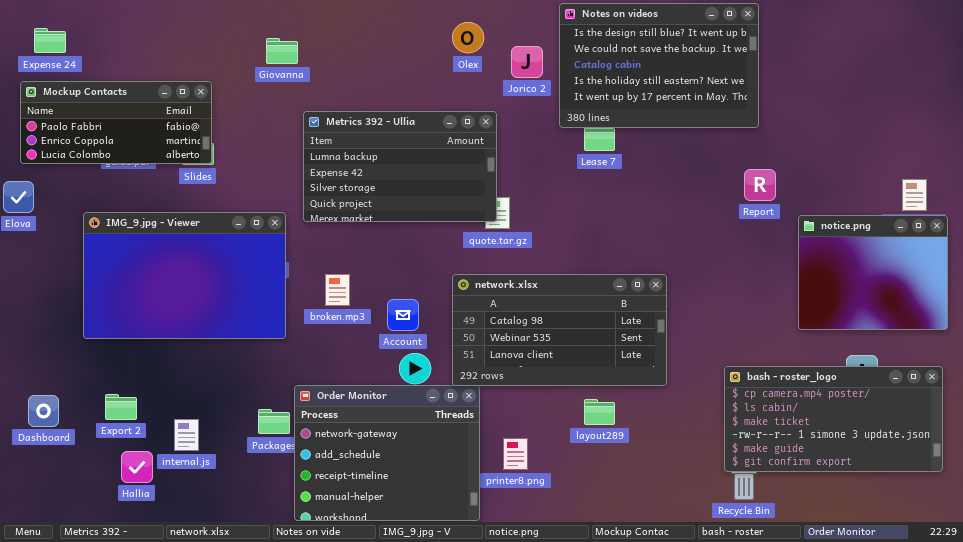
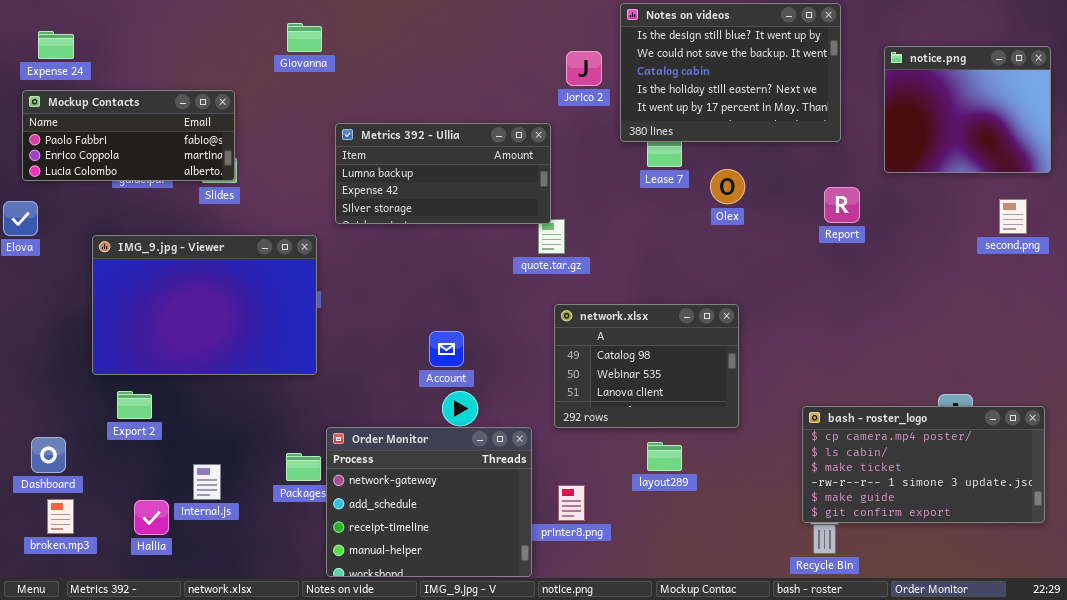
Olex: [452,22,484,53] -> [710,169,745,204], moved
Giovanna: [266,38,298,64] -> [287,23,322,52], moved
Metrics 392 - Ullia: [303,111,497,222] -> [335,123,551,224], resized
notice.png: [798,215,948,330] -> [884,46,1051,173], moved
broken.mp3: [325,274,350,306] -> [47,499,74,534], moved
network.xlsx: [452,274,667,386] -> [554,304,739,428], resized
Export 2: [105,394,137,420] -> [117,391,152,419], moved

